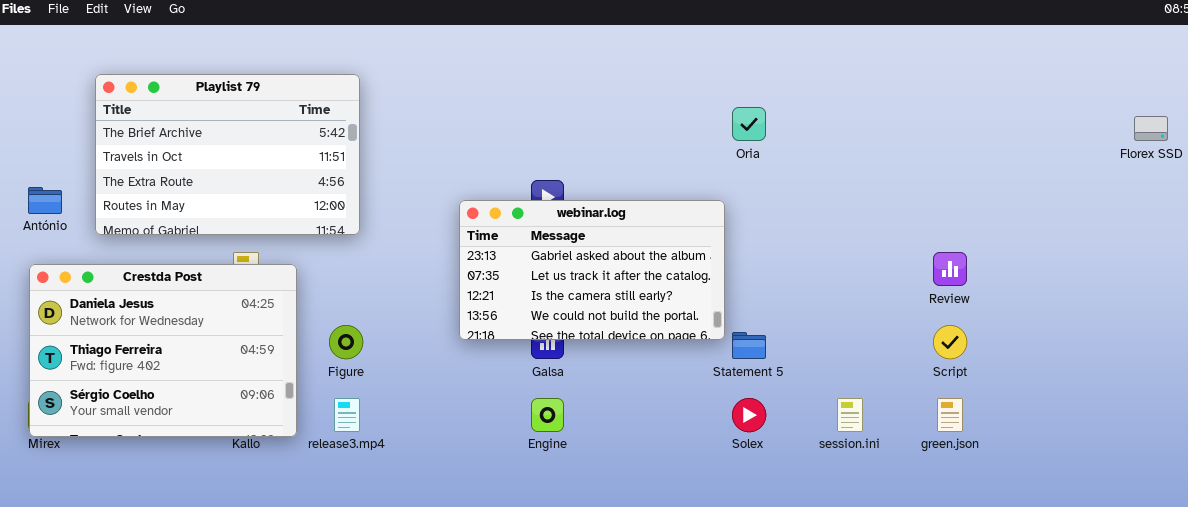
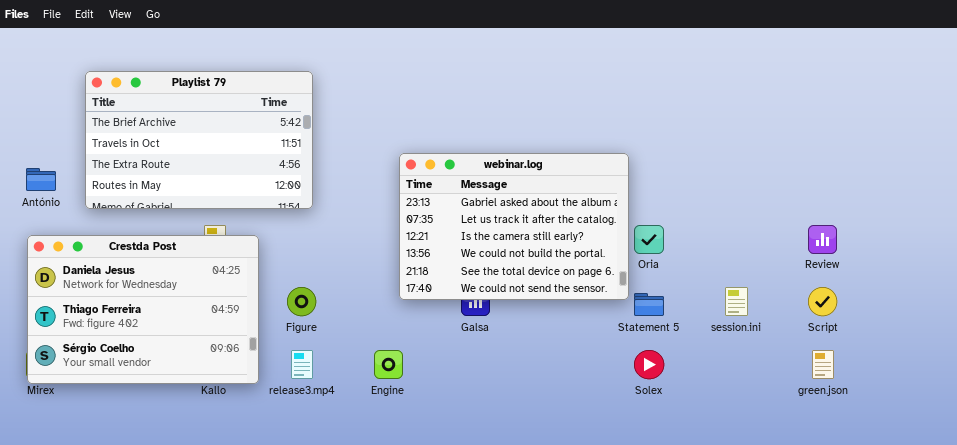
Oria: [732,107,766,141] -> [634,225,664,254], moved
webinar.log: [459,200,725,340] -> [399,153,629,300], resized
Engine: [531,398,564,432] -> [374,350,403,379], moved
session.ini: [837,398,863,432] -> [725,287,748,316], moved

